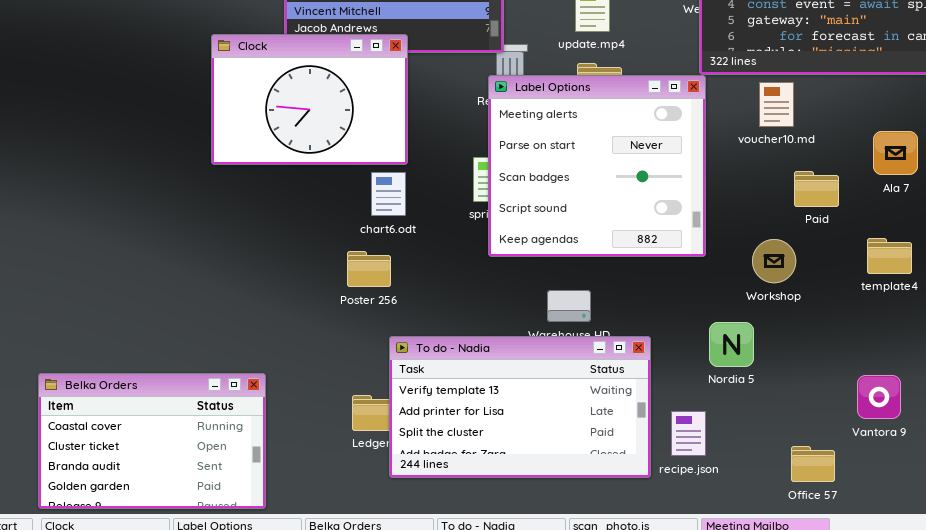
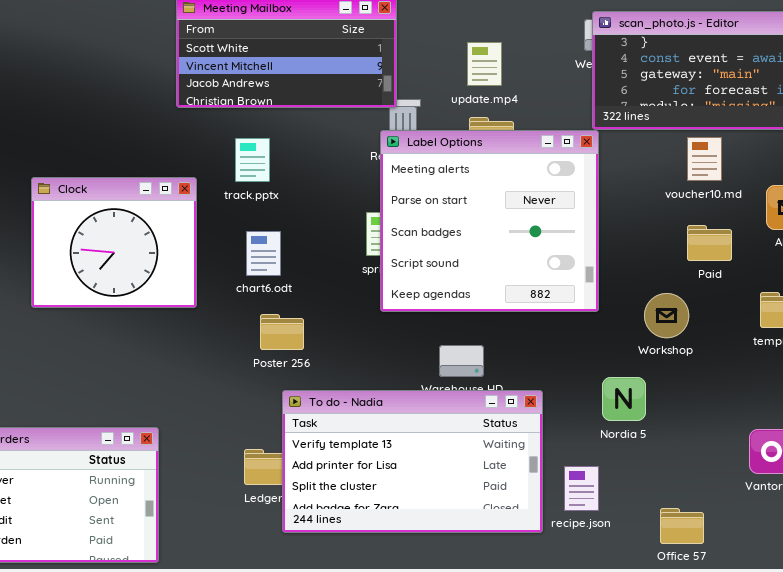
Clock: [211,34,408,165] -> [31,177,197,308], moved, resized
voucher10.md: [759,82,794,127] -> [687,137,722,181], moved
chart6.odt: [371,172,406,216] -> [246,231,281,276], moved
Poster 256: [347,251,391,287] -> [260,314,304,350], moved
Office 57: [791,446,835,482] -> [660,508,704,544], moved

